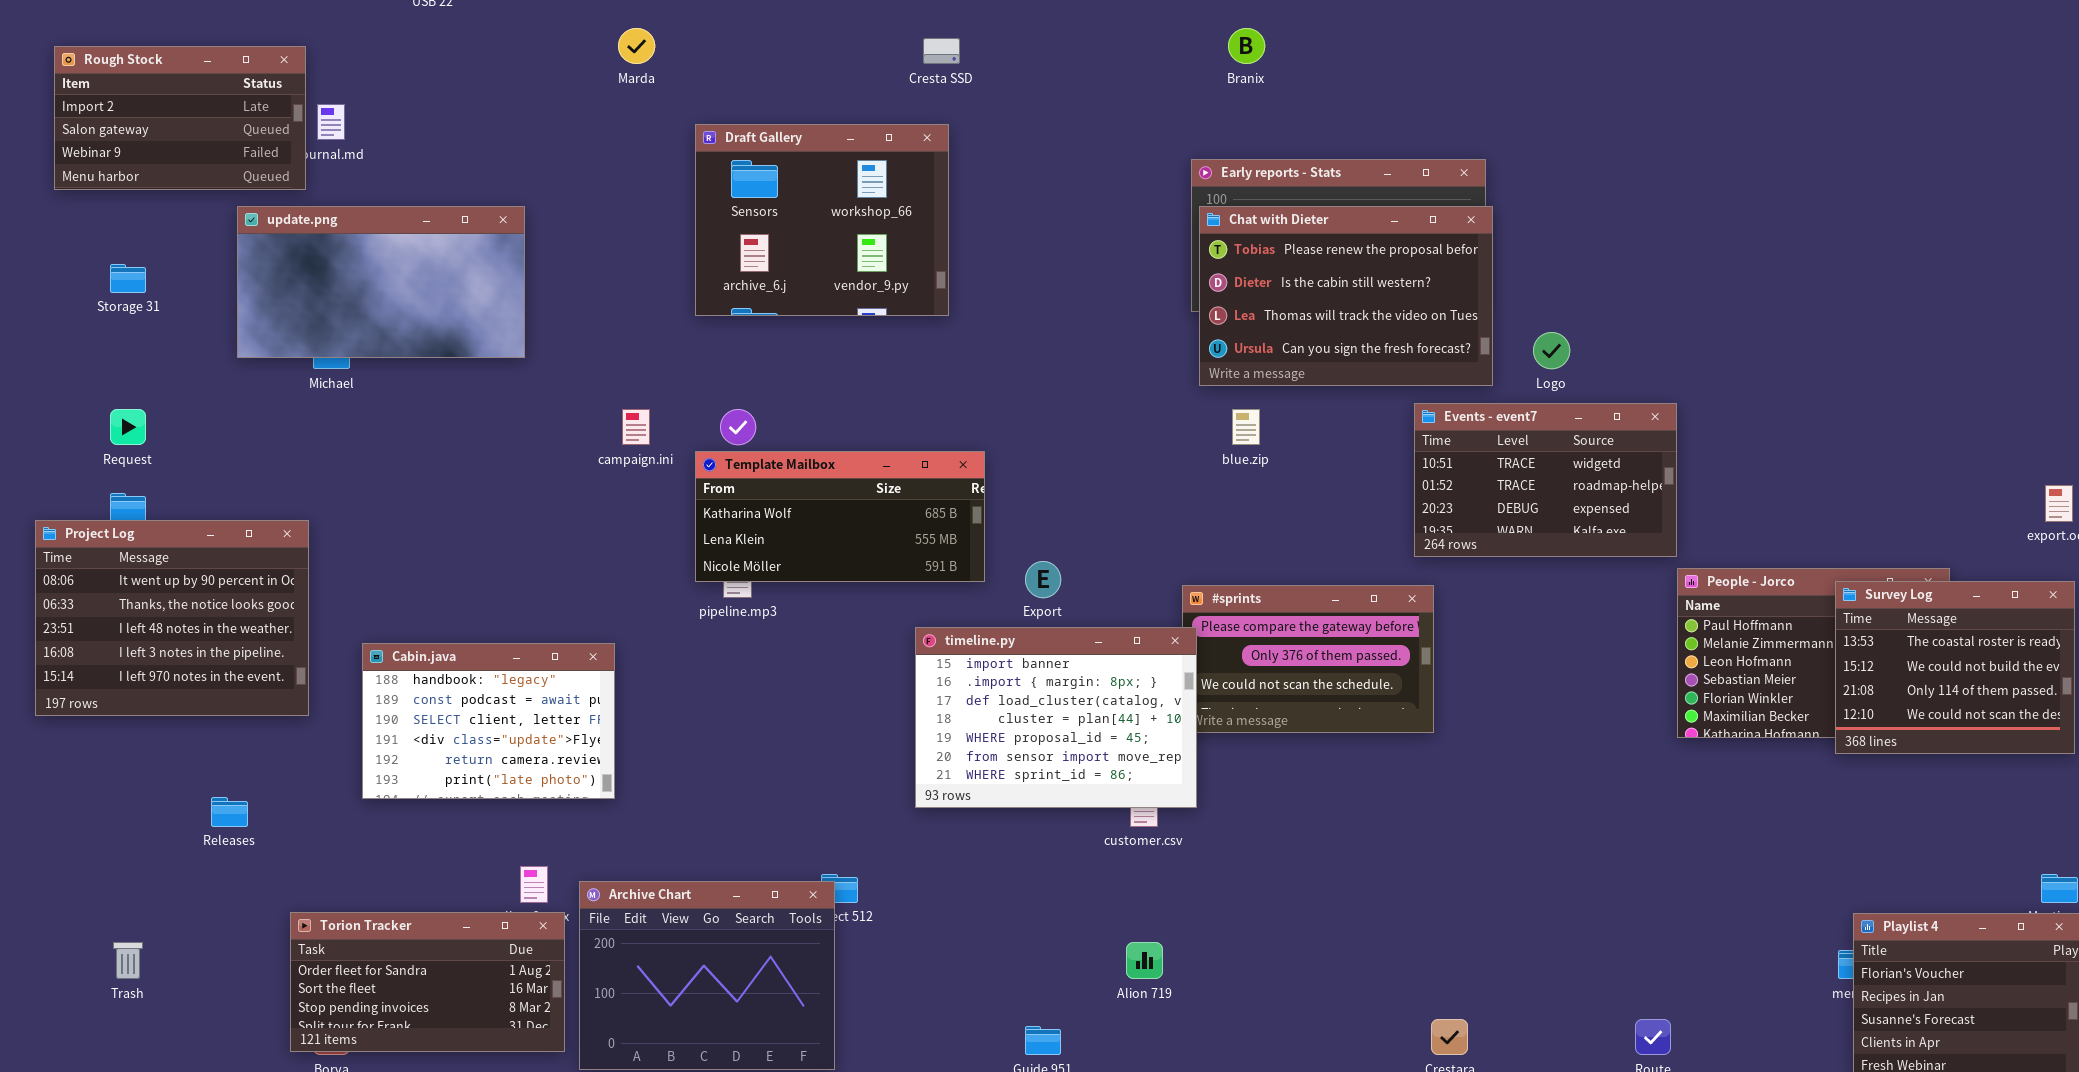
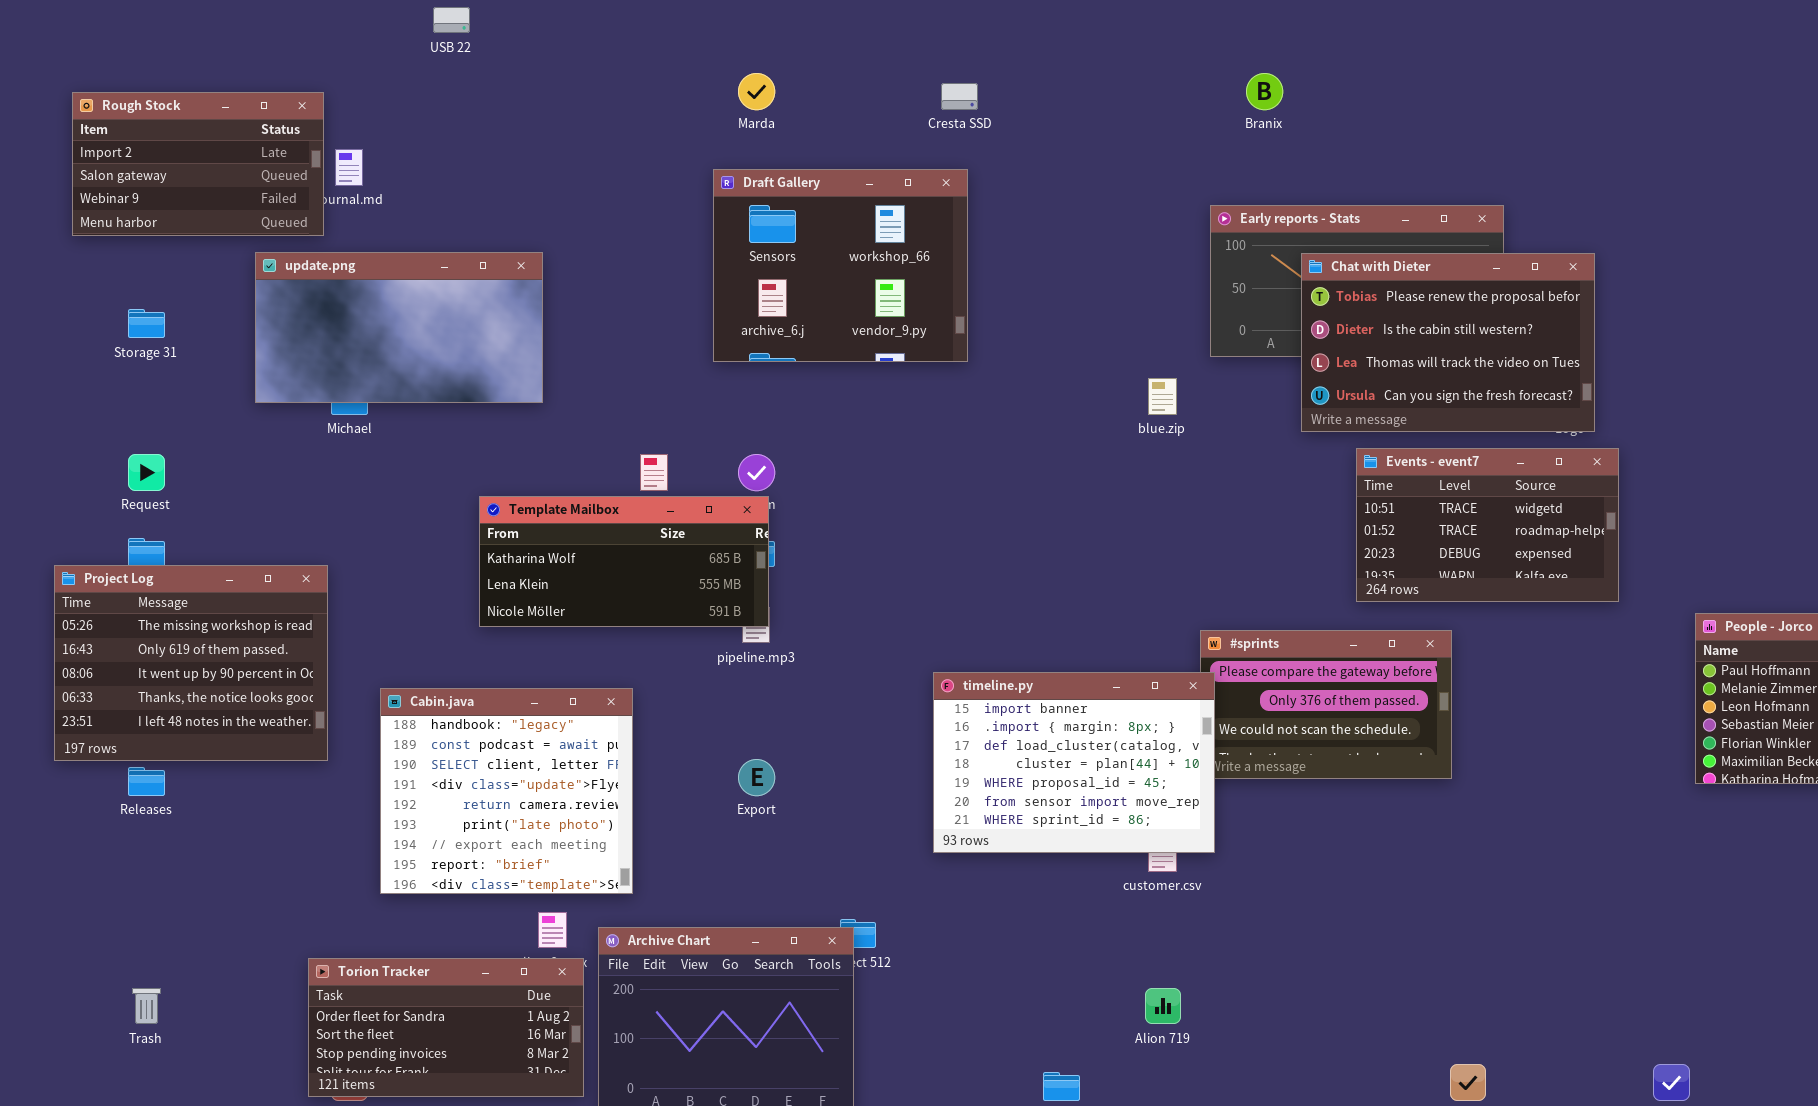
Marda: [618,28,655,64] -> [738,73,775,110], moved
Chat with Dieter: [1199,206,1493,386] -> [1301,253,1595,432], moved
Events - event7: [1414,403,1677,557] -> [1356,448,1619,602], moved
blue.zip: [1232,409,1260,445] -> [1148,378,1177,415], moved
Template Mailbox: [695,451,985,582] -> [479,496,769,627], moved
Project Log: [35,520,309,716] -> [54,565,328,761], scrolled up 2 rows
Export: [1025,561,1061,598] -> [738,759,775,796], moved
Cabin.java: [362,643,615,799] -> [380,688,633,894], resized
Releases: [211,797,248,827] -> [128,767,165,796], moved

